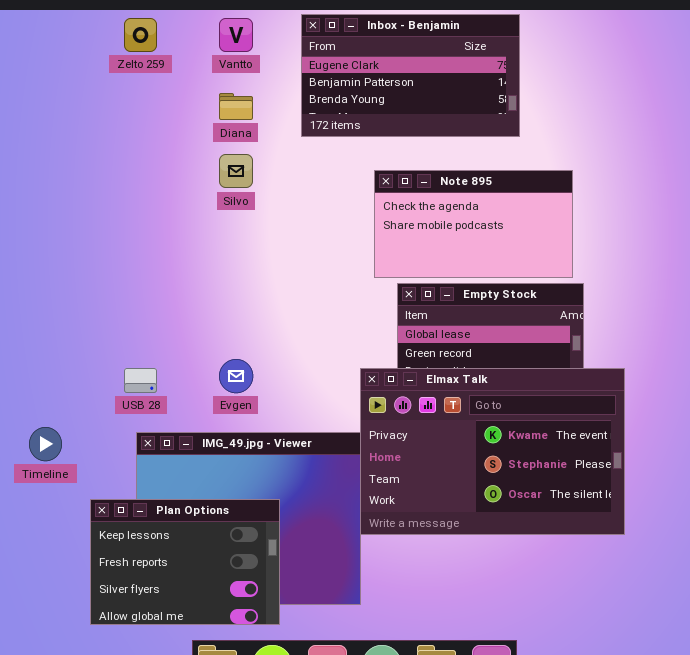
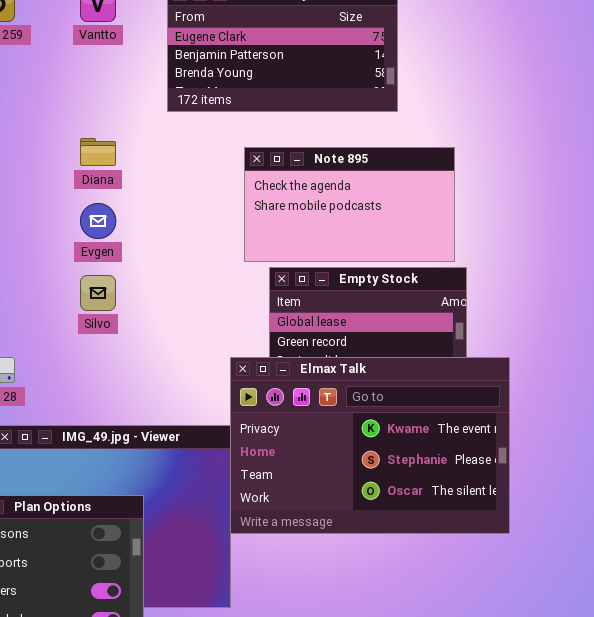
Diana: [219,93,253,120] -> [80,138,116,166], moved
Silvo: [219,154,253,188] -> [80,275,116,311], moved
Evgen: [219,359,253,393] -> [80,203,116,239], moved

